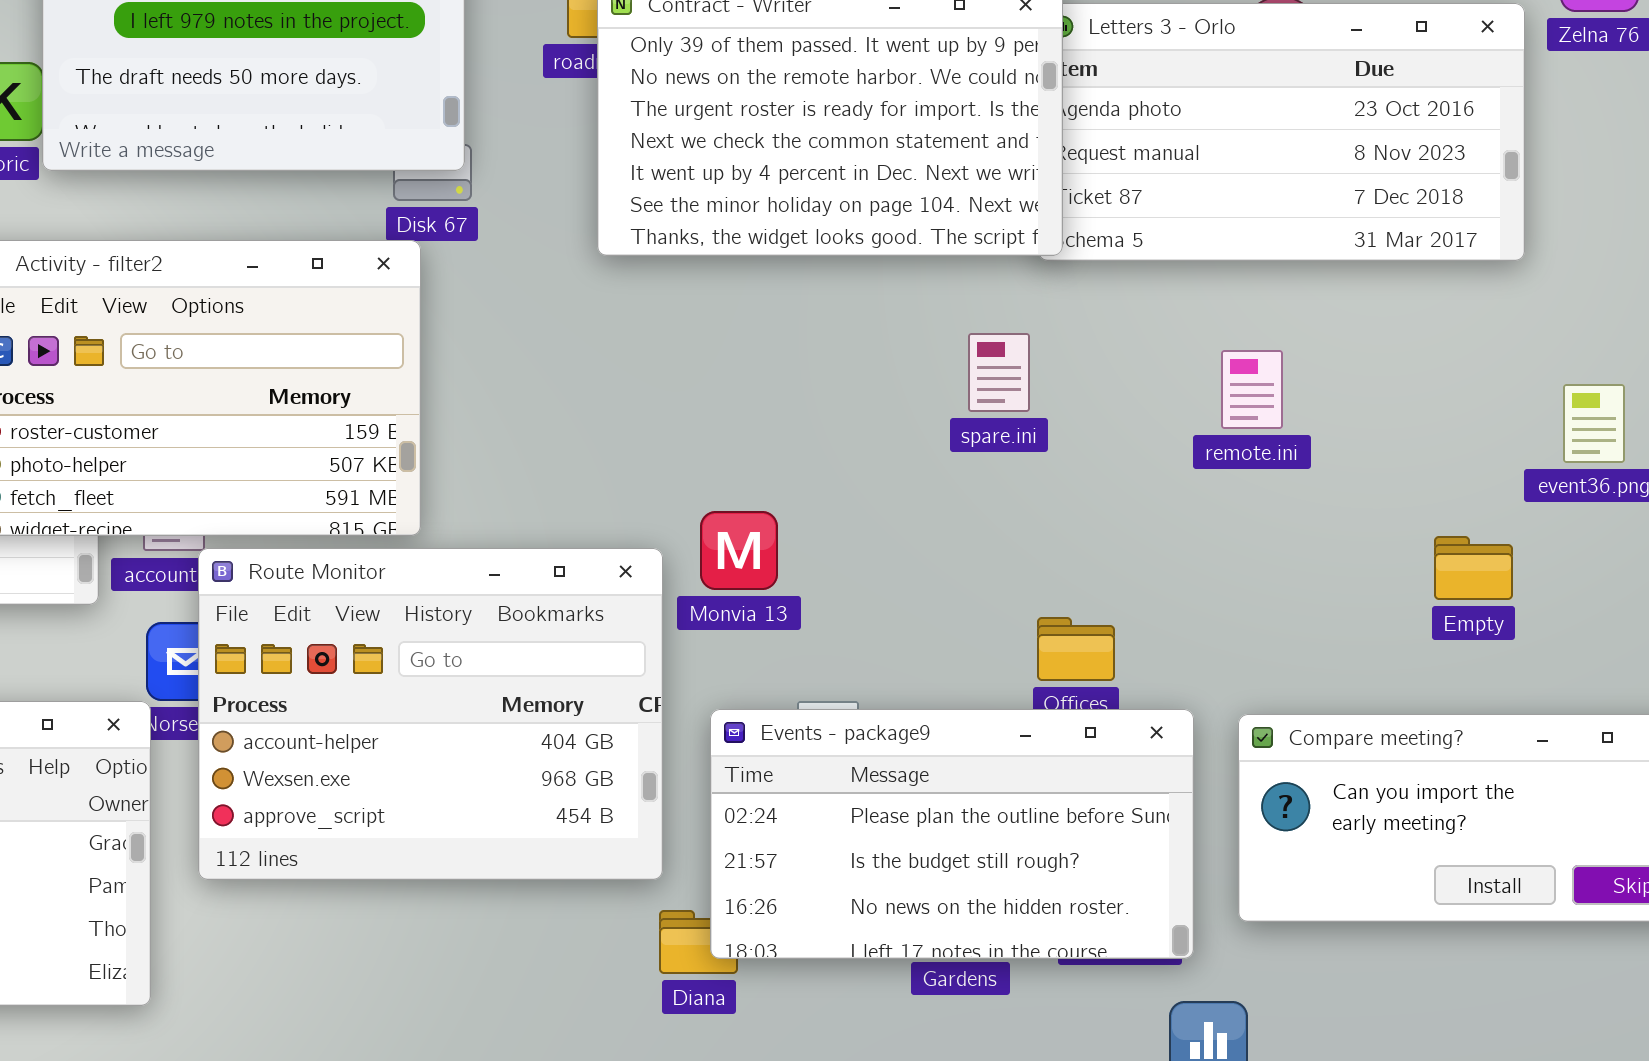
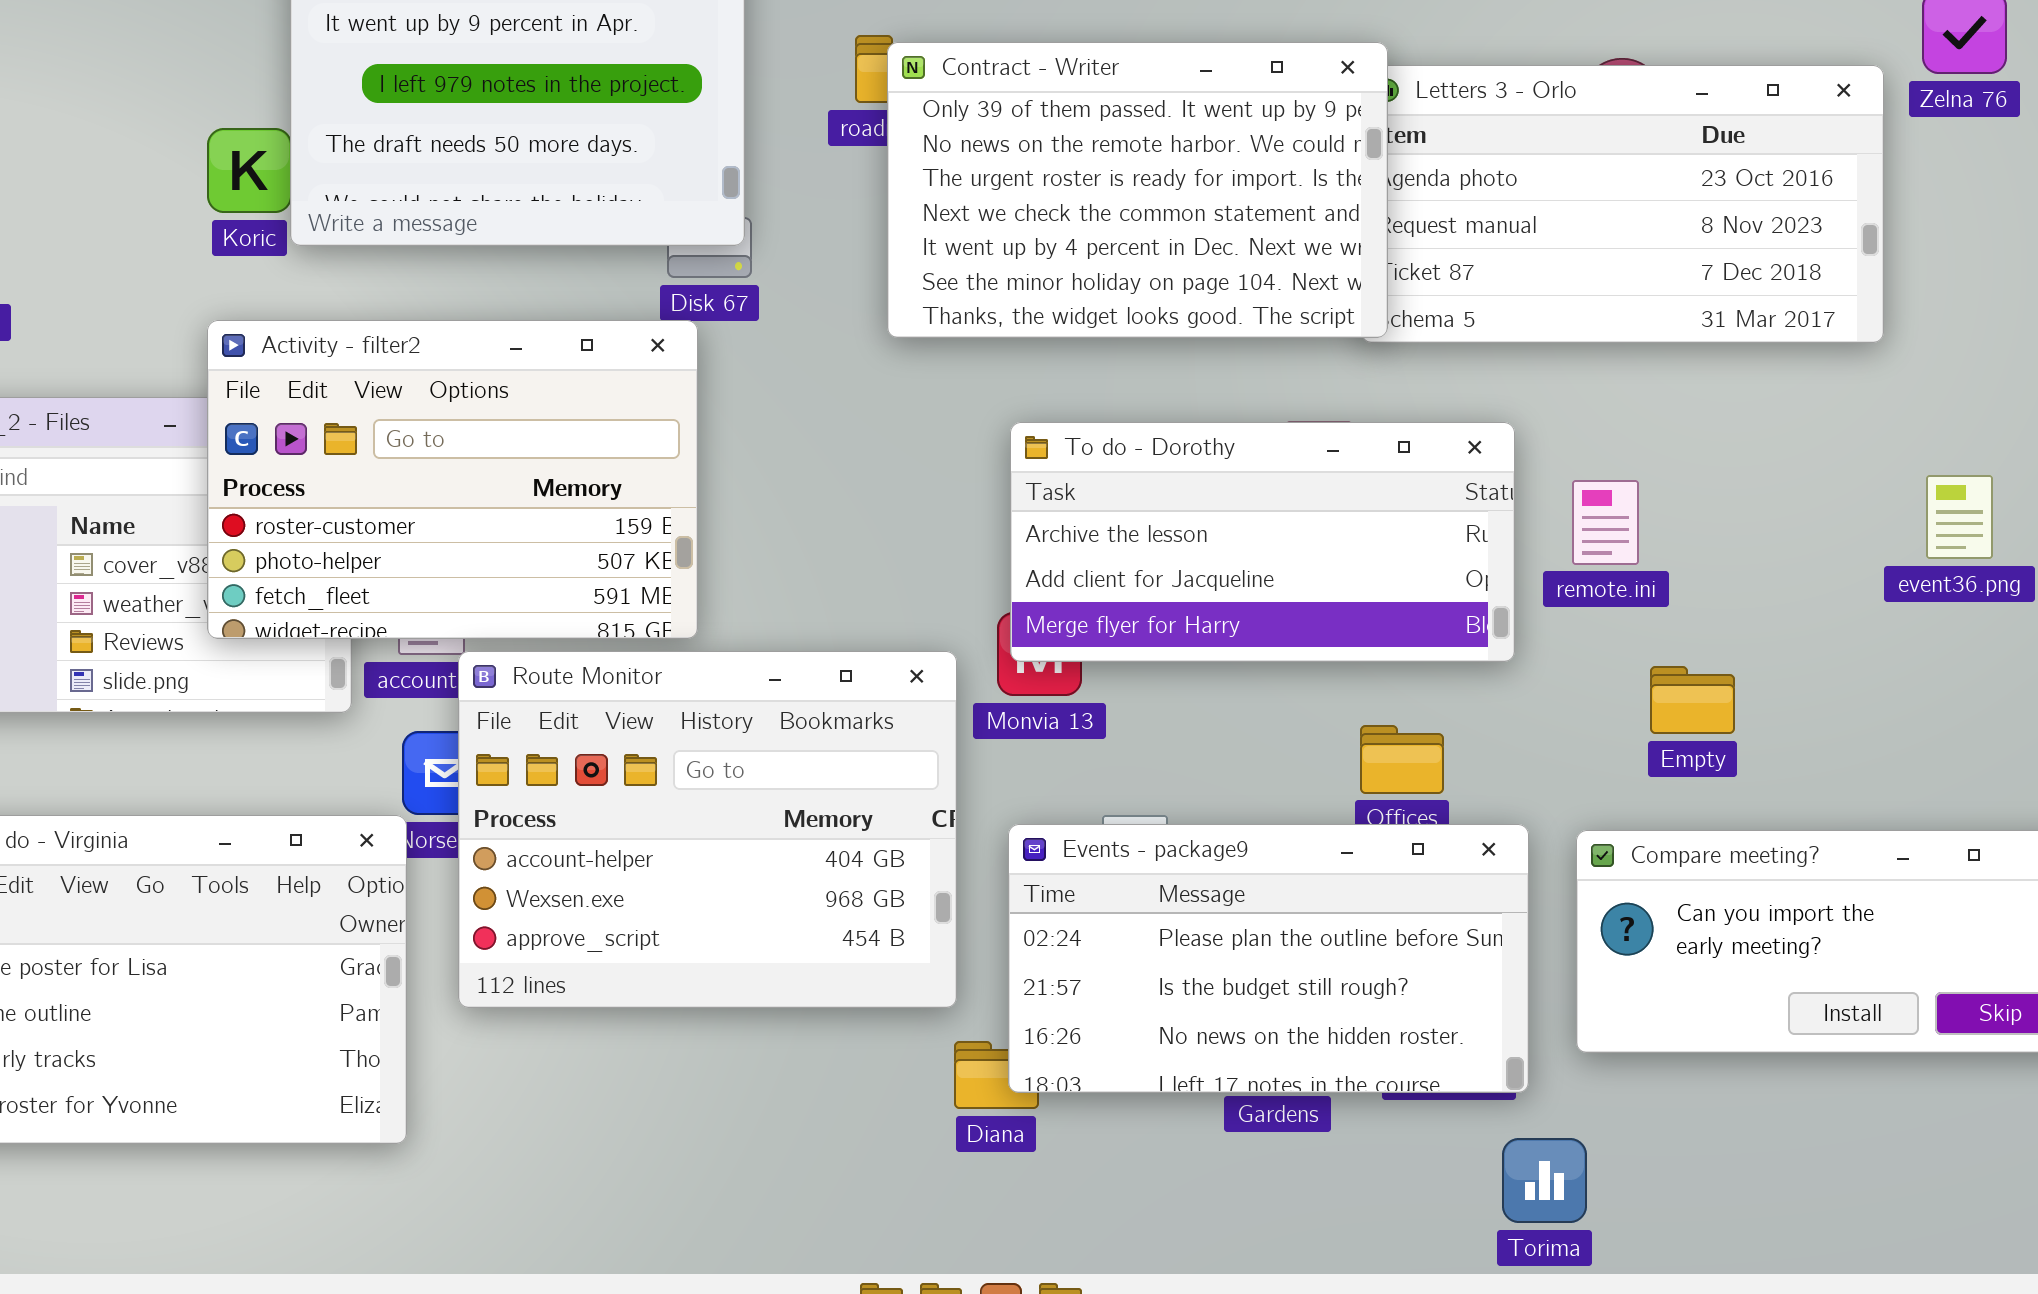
To do - Dorothy: none -> [1010,422,1515,662], opened
remote.ini: [1221,350,1283,429] -> [1572,480,1639,565], moved
Empty: [1434,536,1513,600] -> [1650,666,1735,734], moved

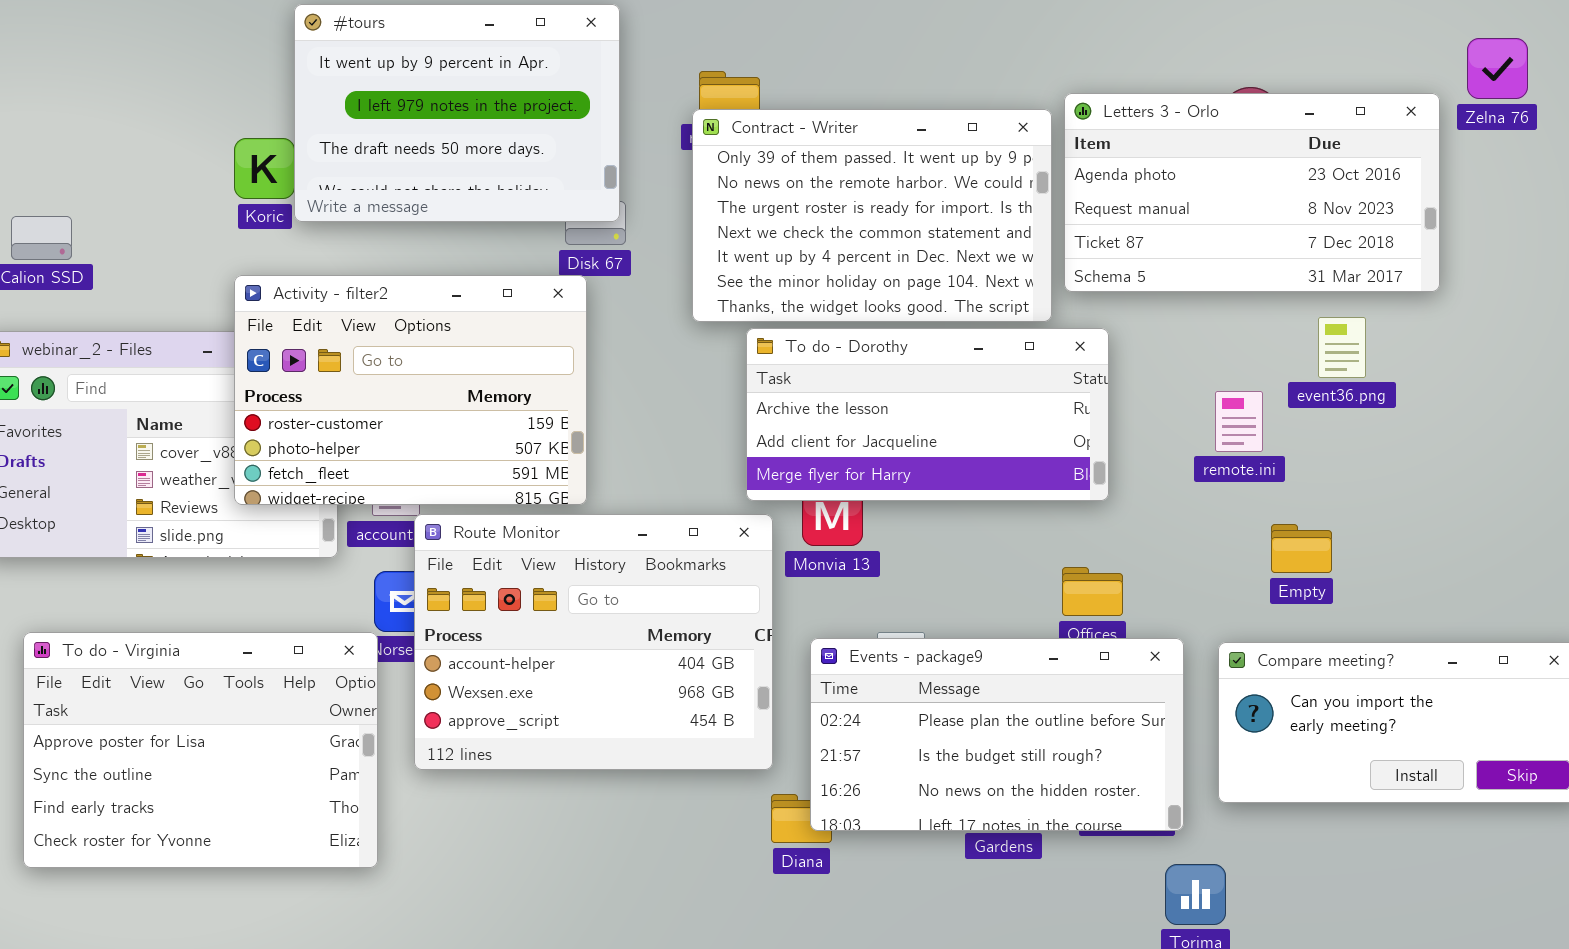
Contract - Writer: [887,42,1388,338] -> [692,109,1052,322], moved
To do - Dorothy: [1010,422,1515,662] -> [746,328,1109,501], moved
event36.png: [1926,475,1993,559] -> [1318,317,1366,378], moved

